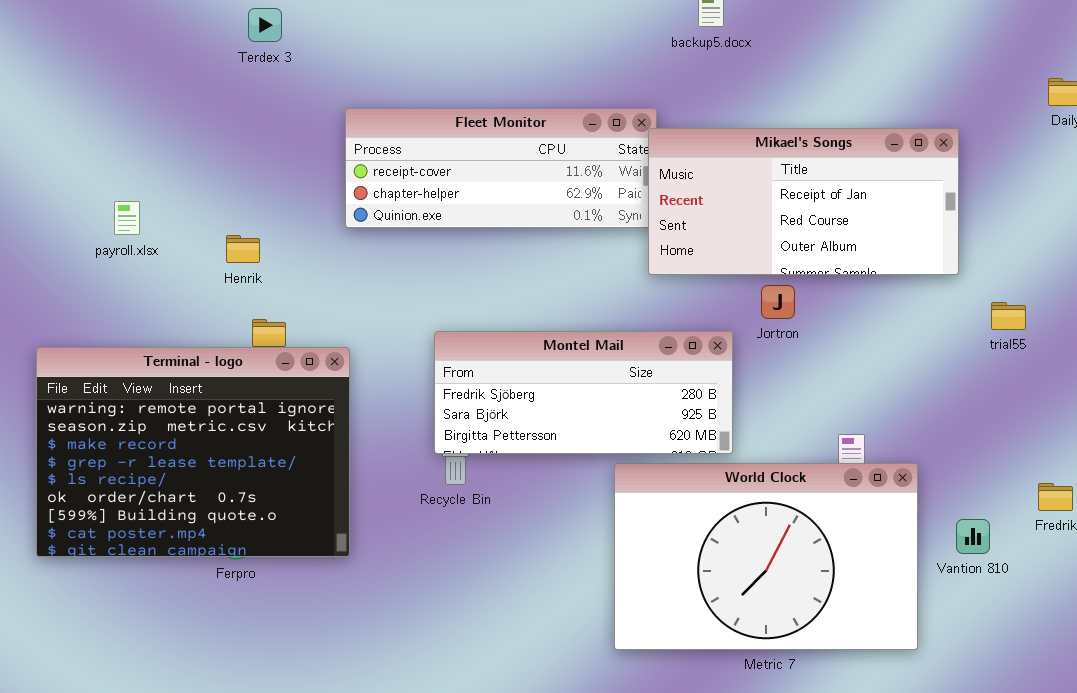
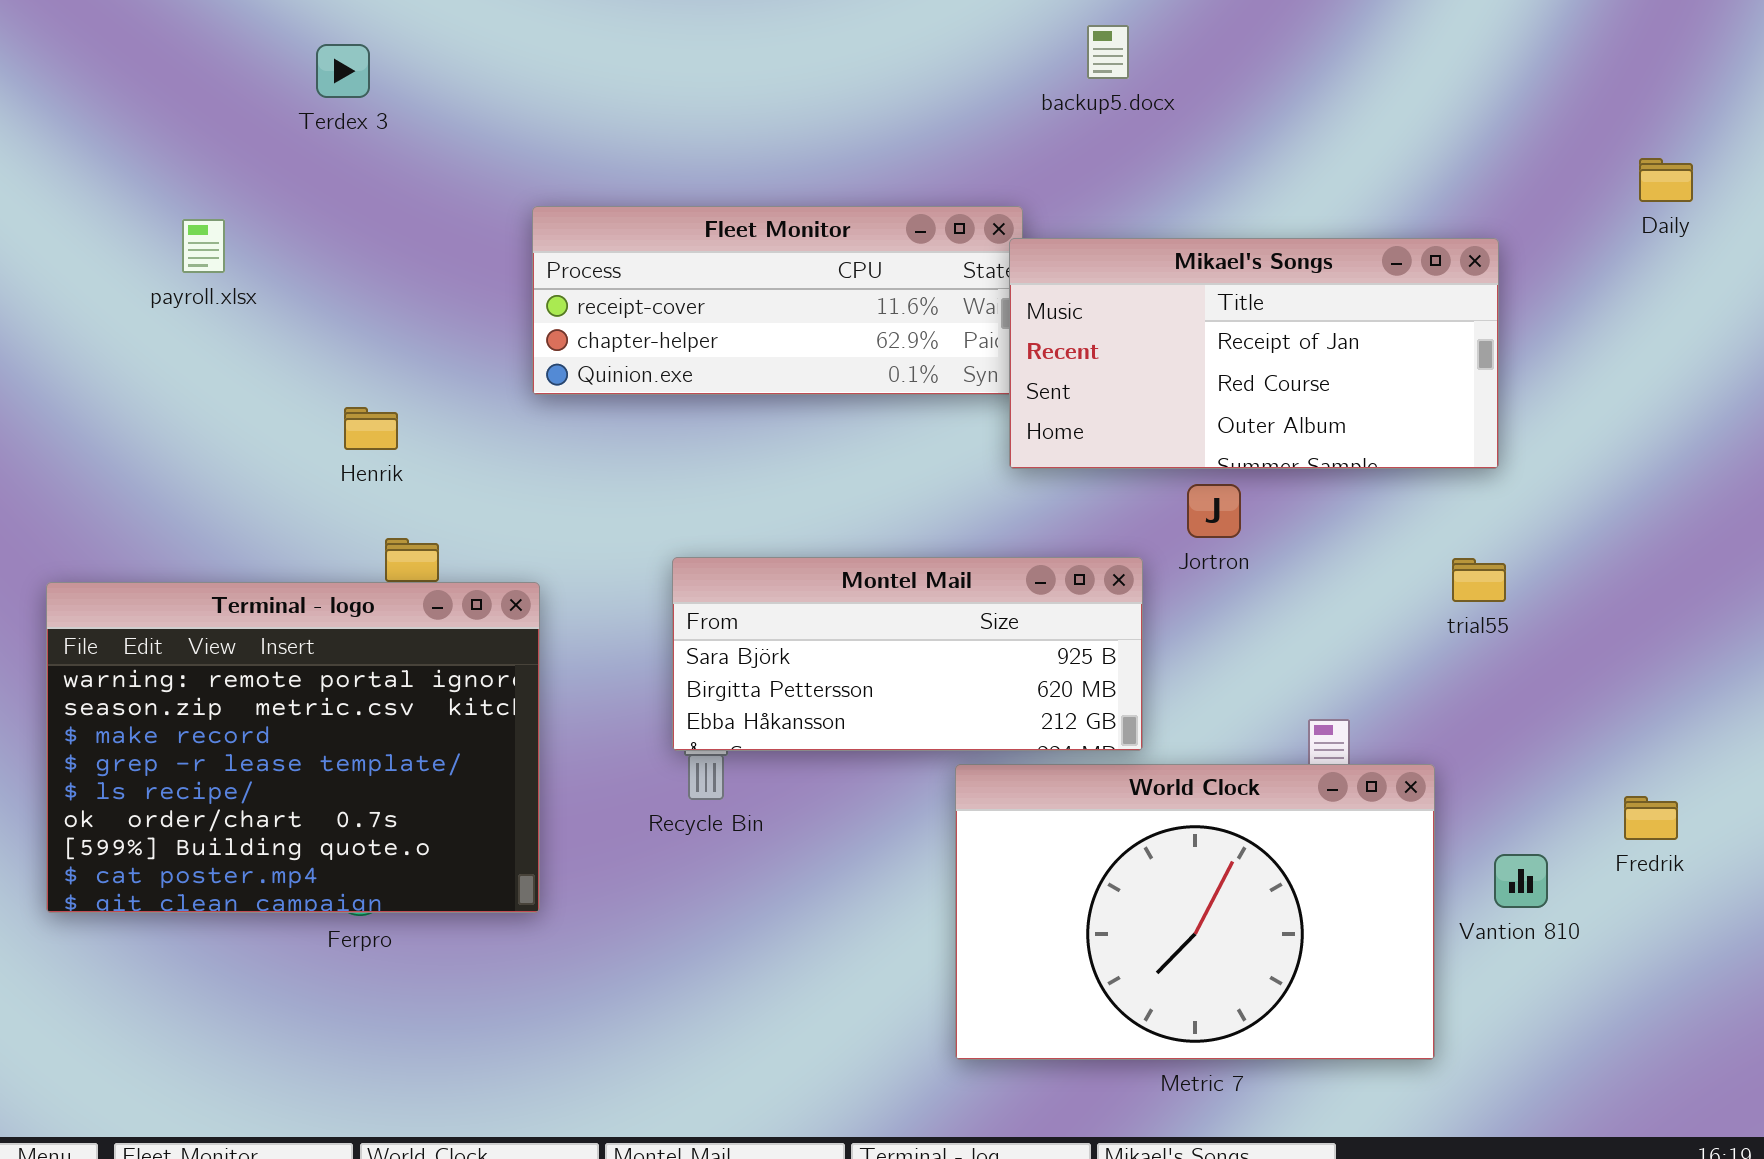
Terdex 3: [248,8,282,42] -> [316,44,370,98], moved
payroll.xlsx: [114,201,140,235] -> [182,219,225,273], moved
trial55: [991,302,1026,330] -> [1452,558,1506,602], moved
Montel Mail: [434,331,733,454] -> [672,557,1143,751], scrolled down 1 row

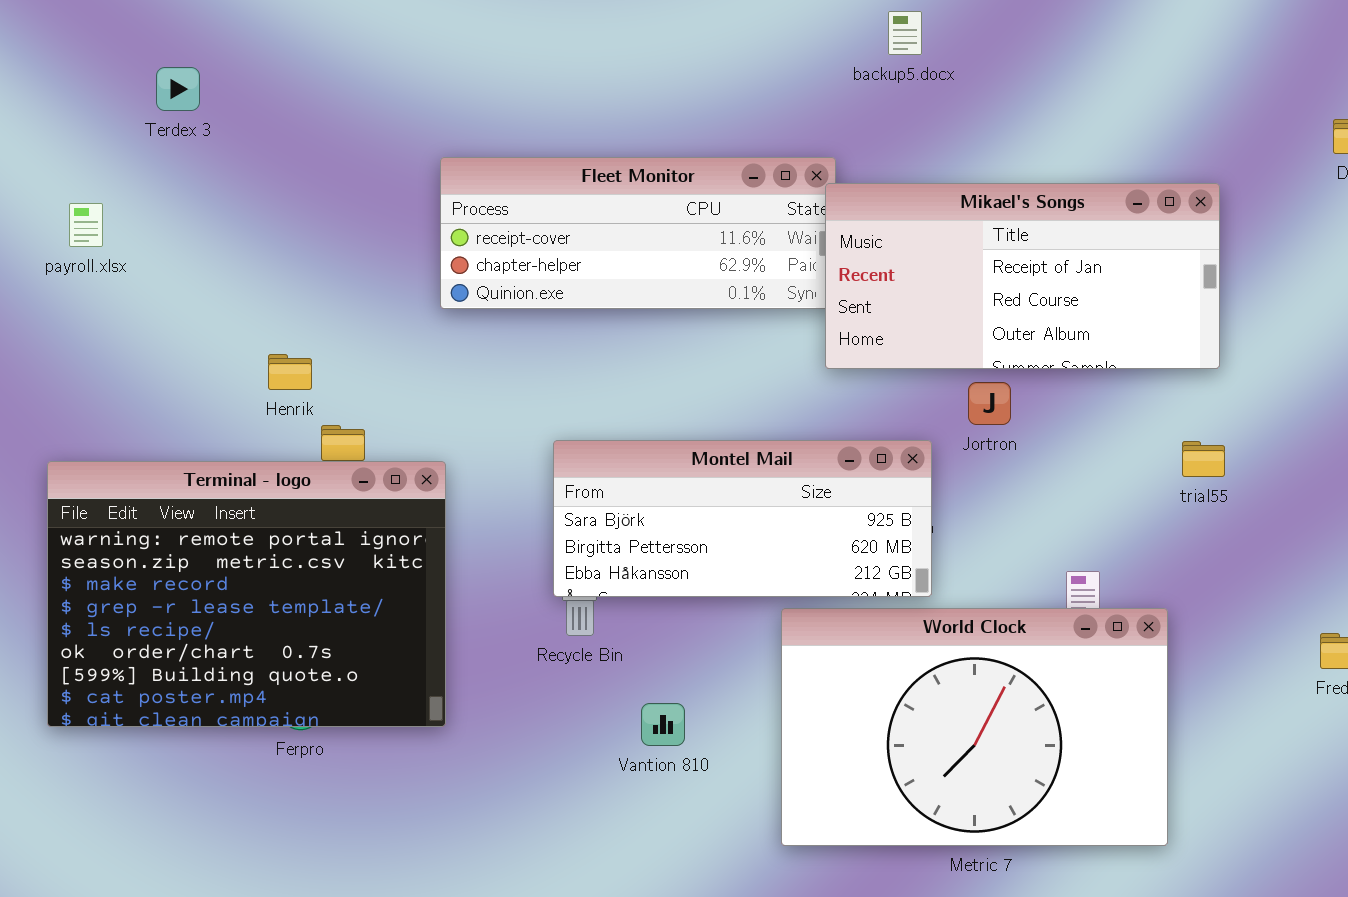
Terdex 3: [316,44,370,98] -> [156,67,200,111], moved
payroll.xlsx: [182,219,225,273] -> [69,203,103,247], moved
Henrik: [344,407,398,450] -> [268,354,312,390], moved
Vantion 810: [1494,854,1548,908] -> [641,703,685,746], moved

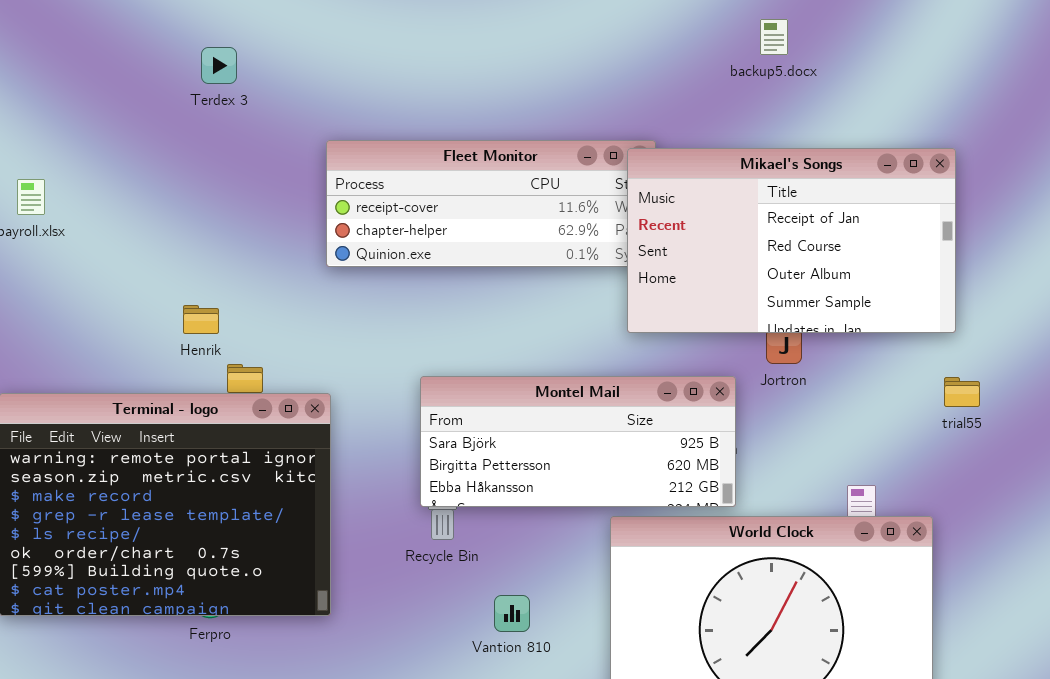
backup5.docx: [888,11,922,55] -> [760,19,788,55], moved
Terdex 3: [156,67,200,111] -> [201,47,237,84], moved
Mikael's Songs: [825,183,1220,369] -> [627,148,956,333], moved, resized

